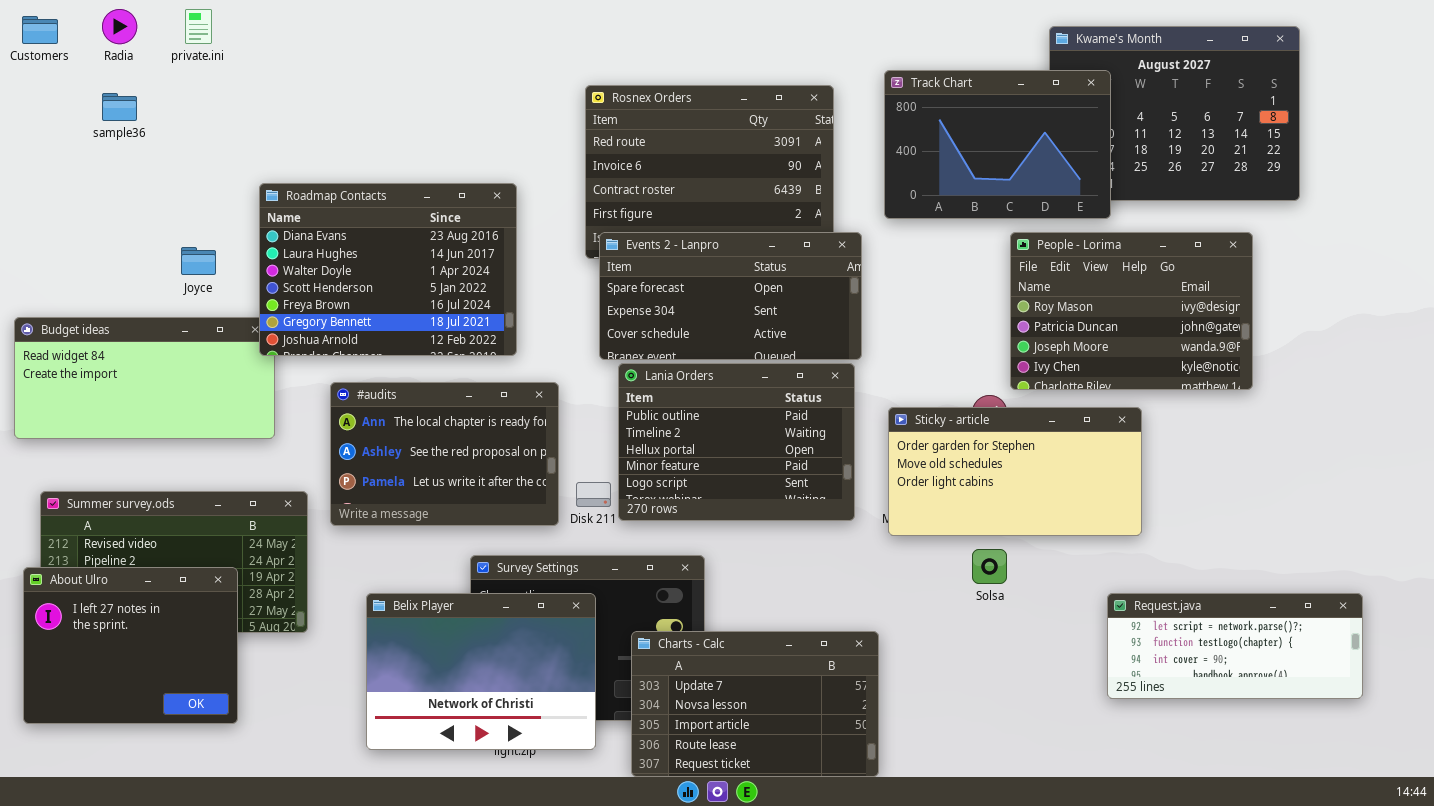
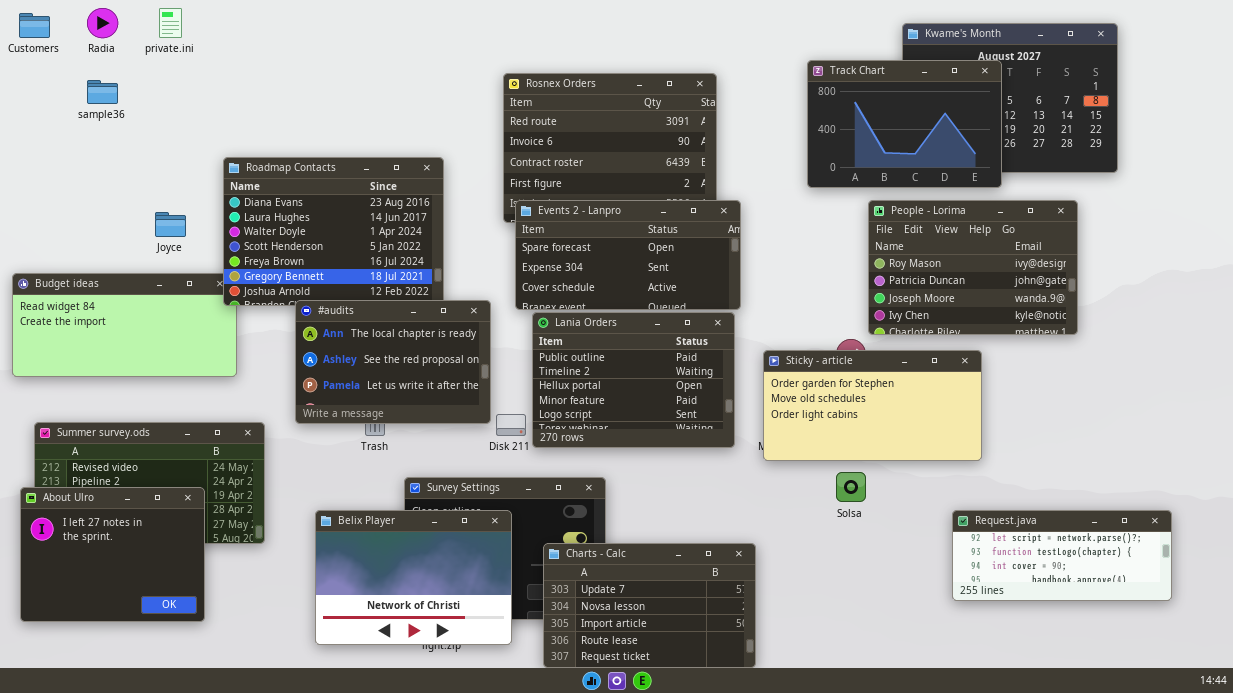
Track Chart: [884,70,1111,219] -> [807,60,1002,188], moved
#audits: [330,382,559,526] -> [295,300,491,424], moved

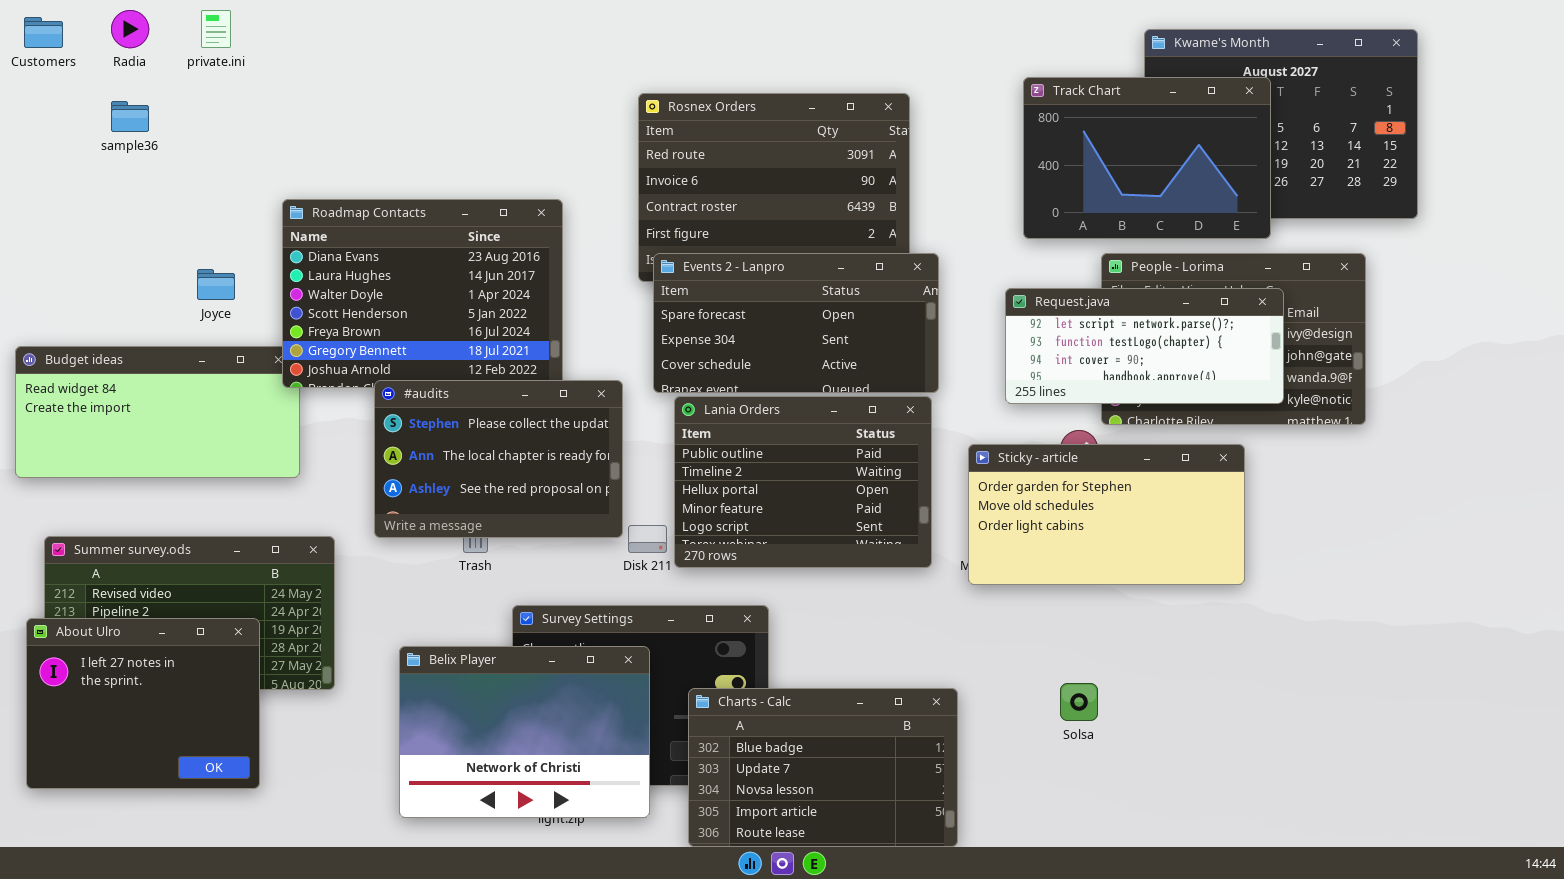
#audits: [295,300,491,424] -> [374,380,623,538], scrolled up 1 row
Solsa: [836,472,866,502] -> [1060,683,1098,721], moved
Request.java: [952,510,1172,601] -> [1005,288,1284,404], moved
Charts - Calc: [543,543,756,668] -> [688,688,958,847], scrolled up 1 row

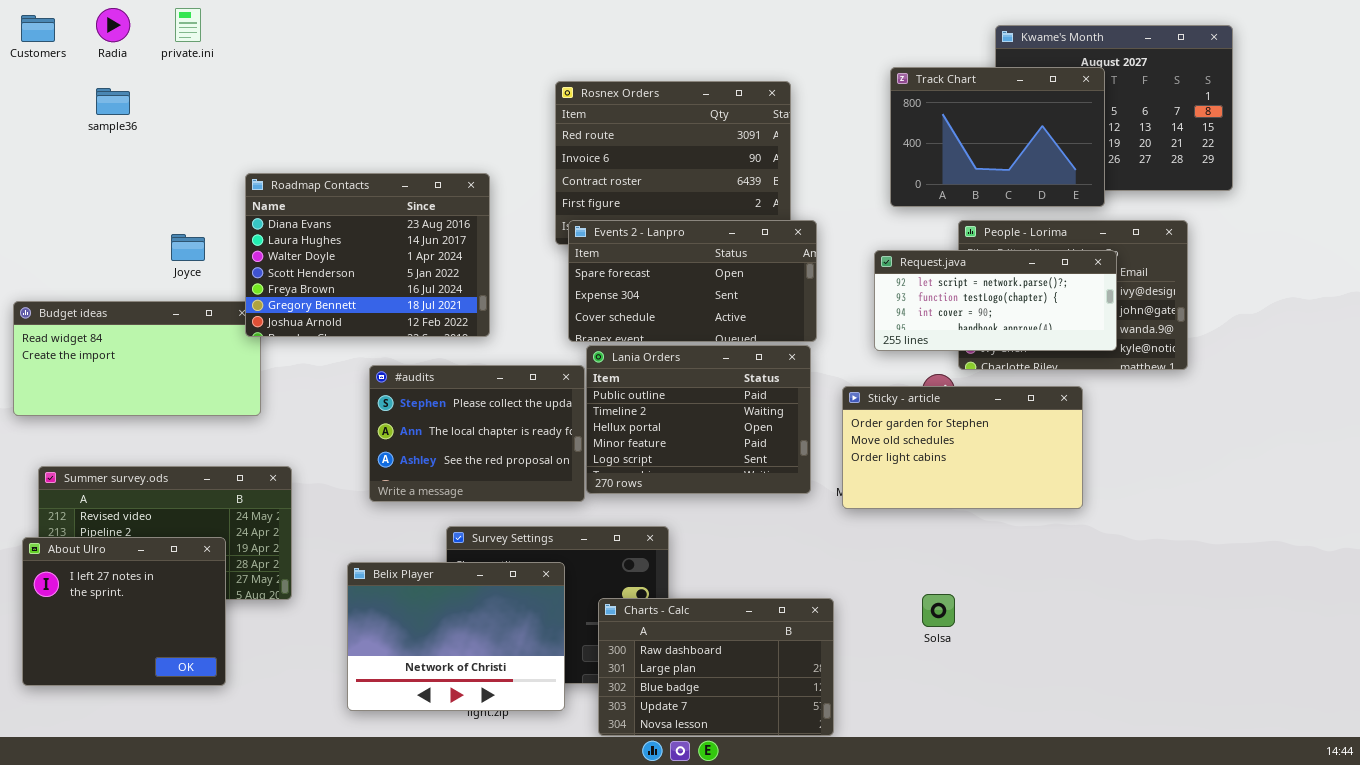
#audits: [374,380,623,538] -> [369,365,585,502], moved
Charts - Calc: [688,688,958,847] -> [598,598,834,736], scrolled up 2 rows

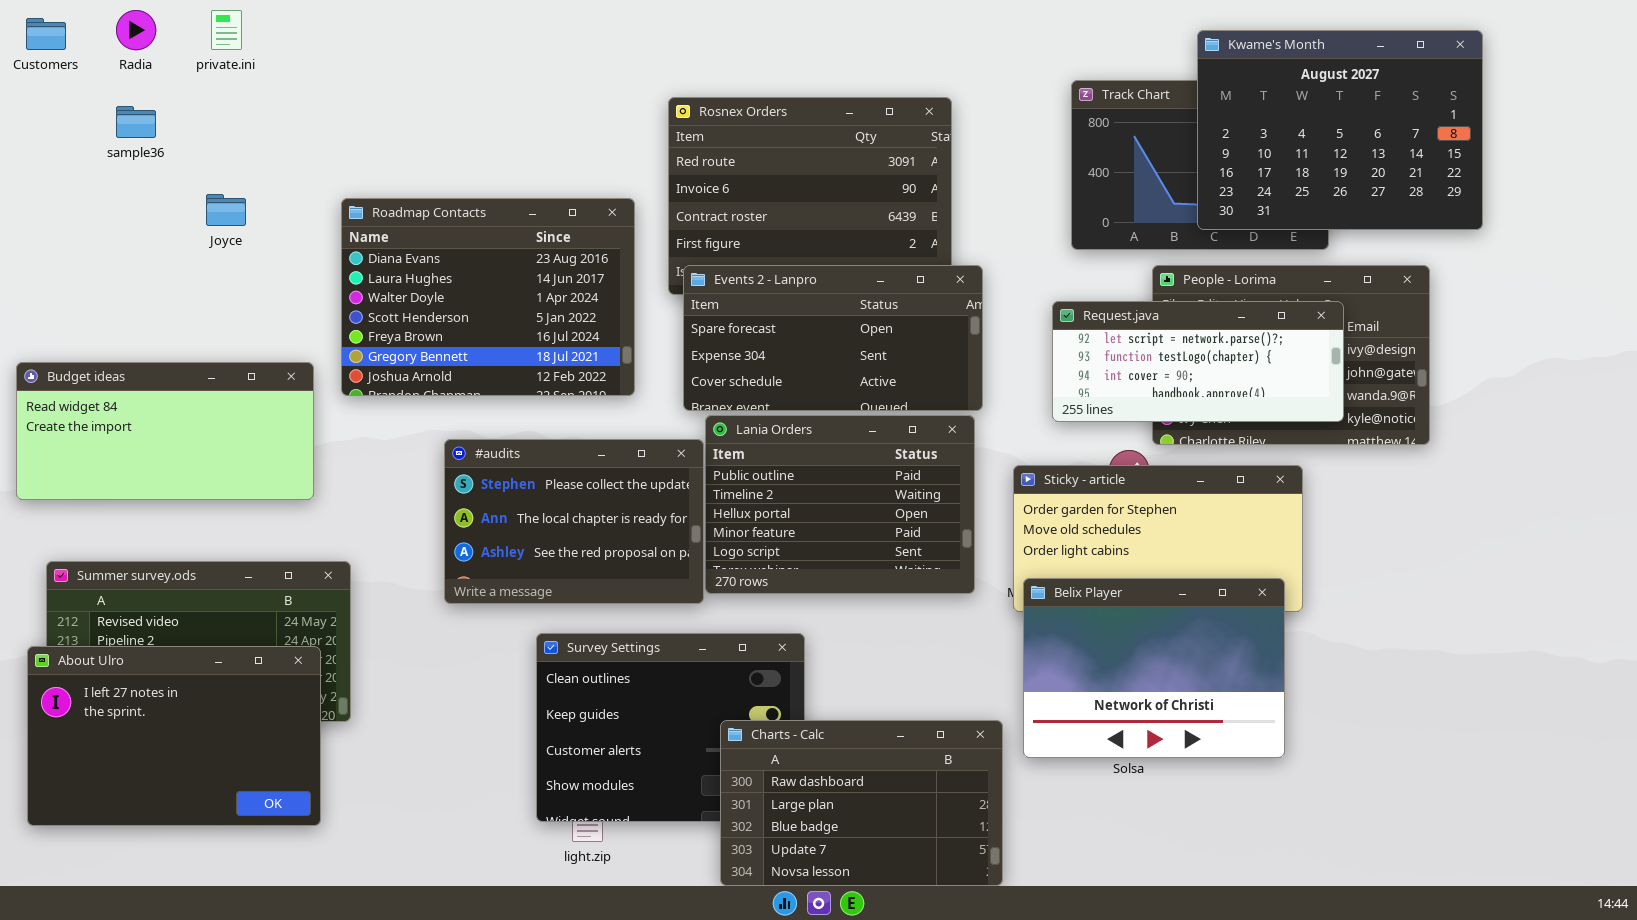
Kwame's Month: [995,25,1233,191] -> [1197,30,1483,230], raised
Roadmap Contacts: [245,173,490,337] -> [341,198,635,396], moved
Joyce: [171,234,205,261] -> [206,194,246,226], moved
About Ulro: [22,537,226,686] -> [27,646,321,826], resized
Belix Player: [347,562,565,711] -> [1023,578,1285,758], moved

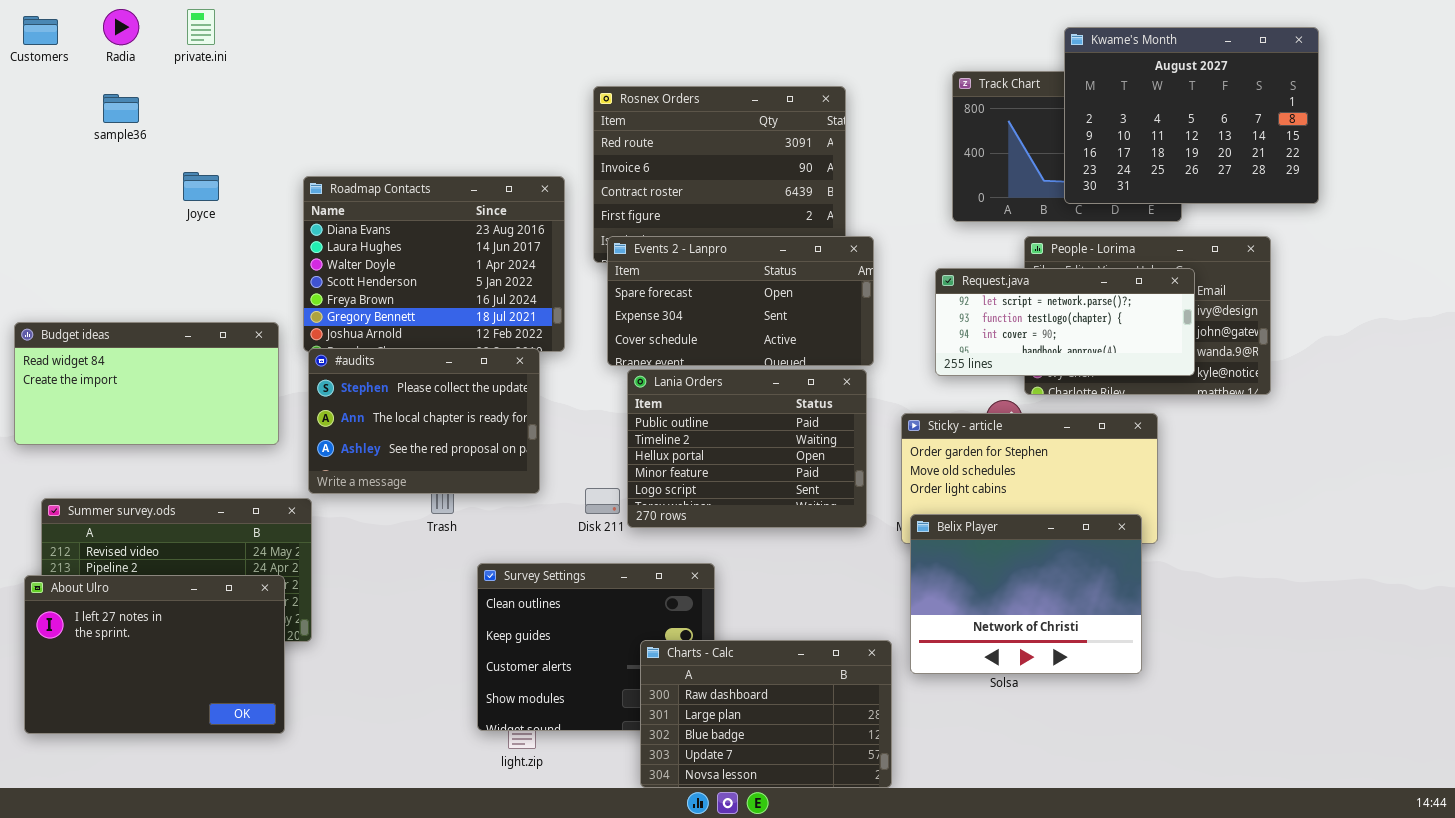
#audits: [444,439,704,604] -> [308,348,540,494], moved

